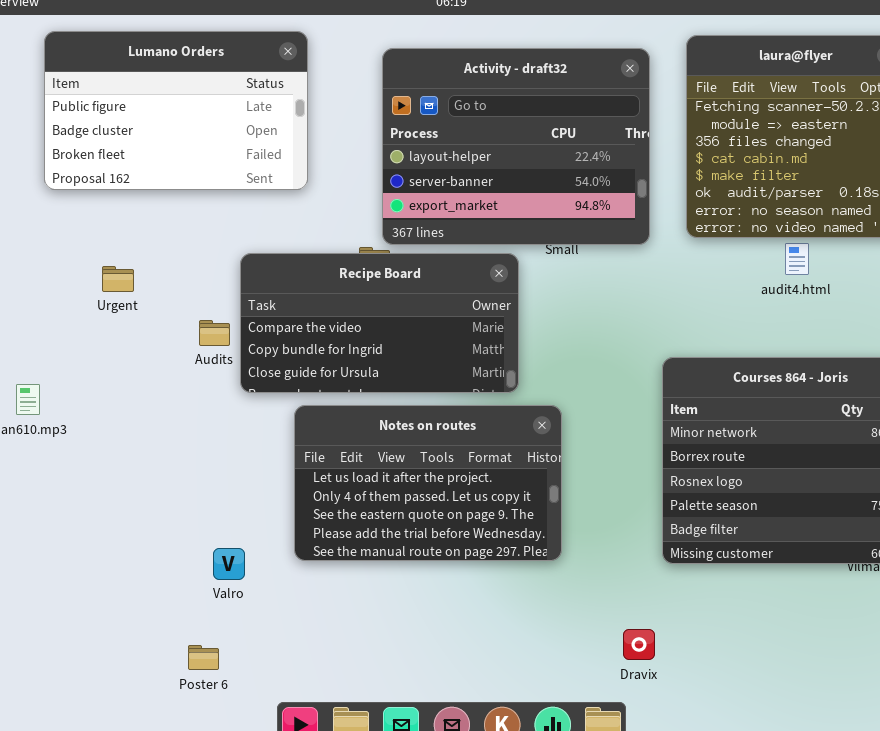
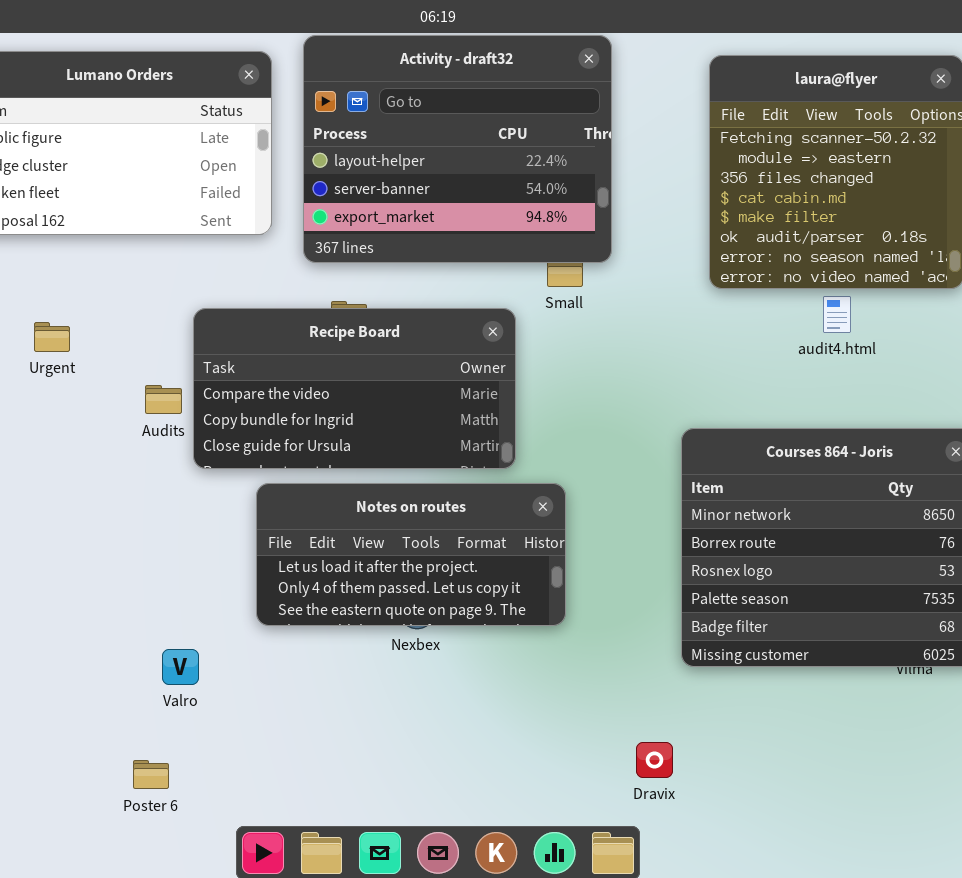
Activity - draft32: [382,48,650,245] -> [303,35,612,263], moved
Notes on routes: [294,405,562,561] -> [256,483,566,626], resized

